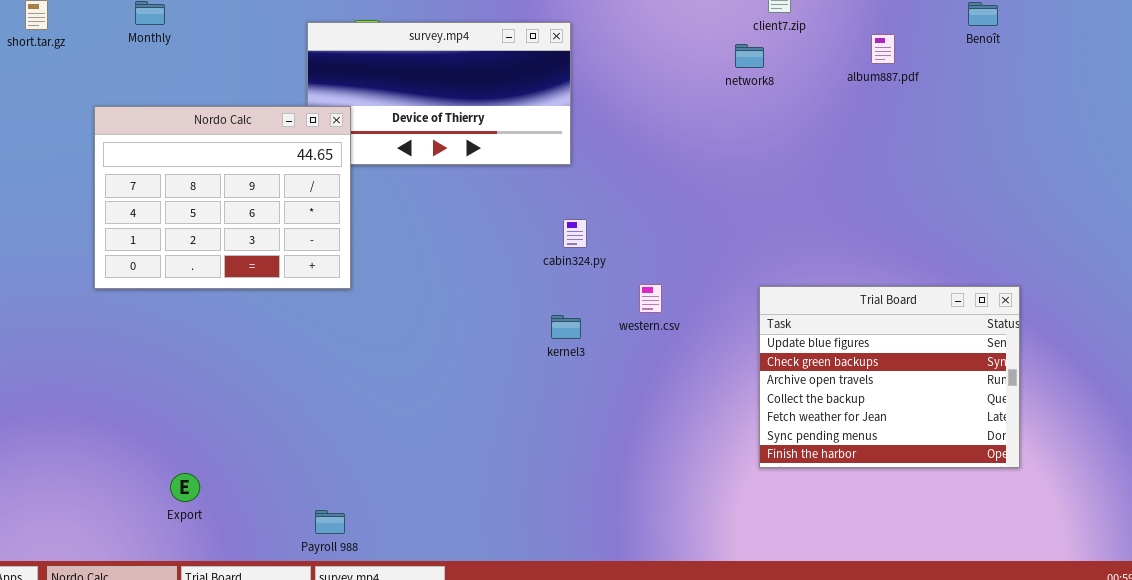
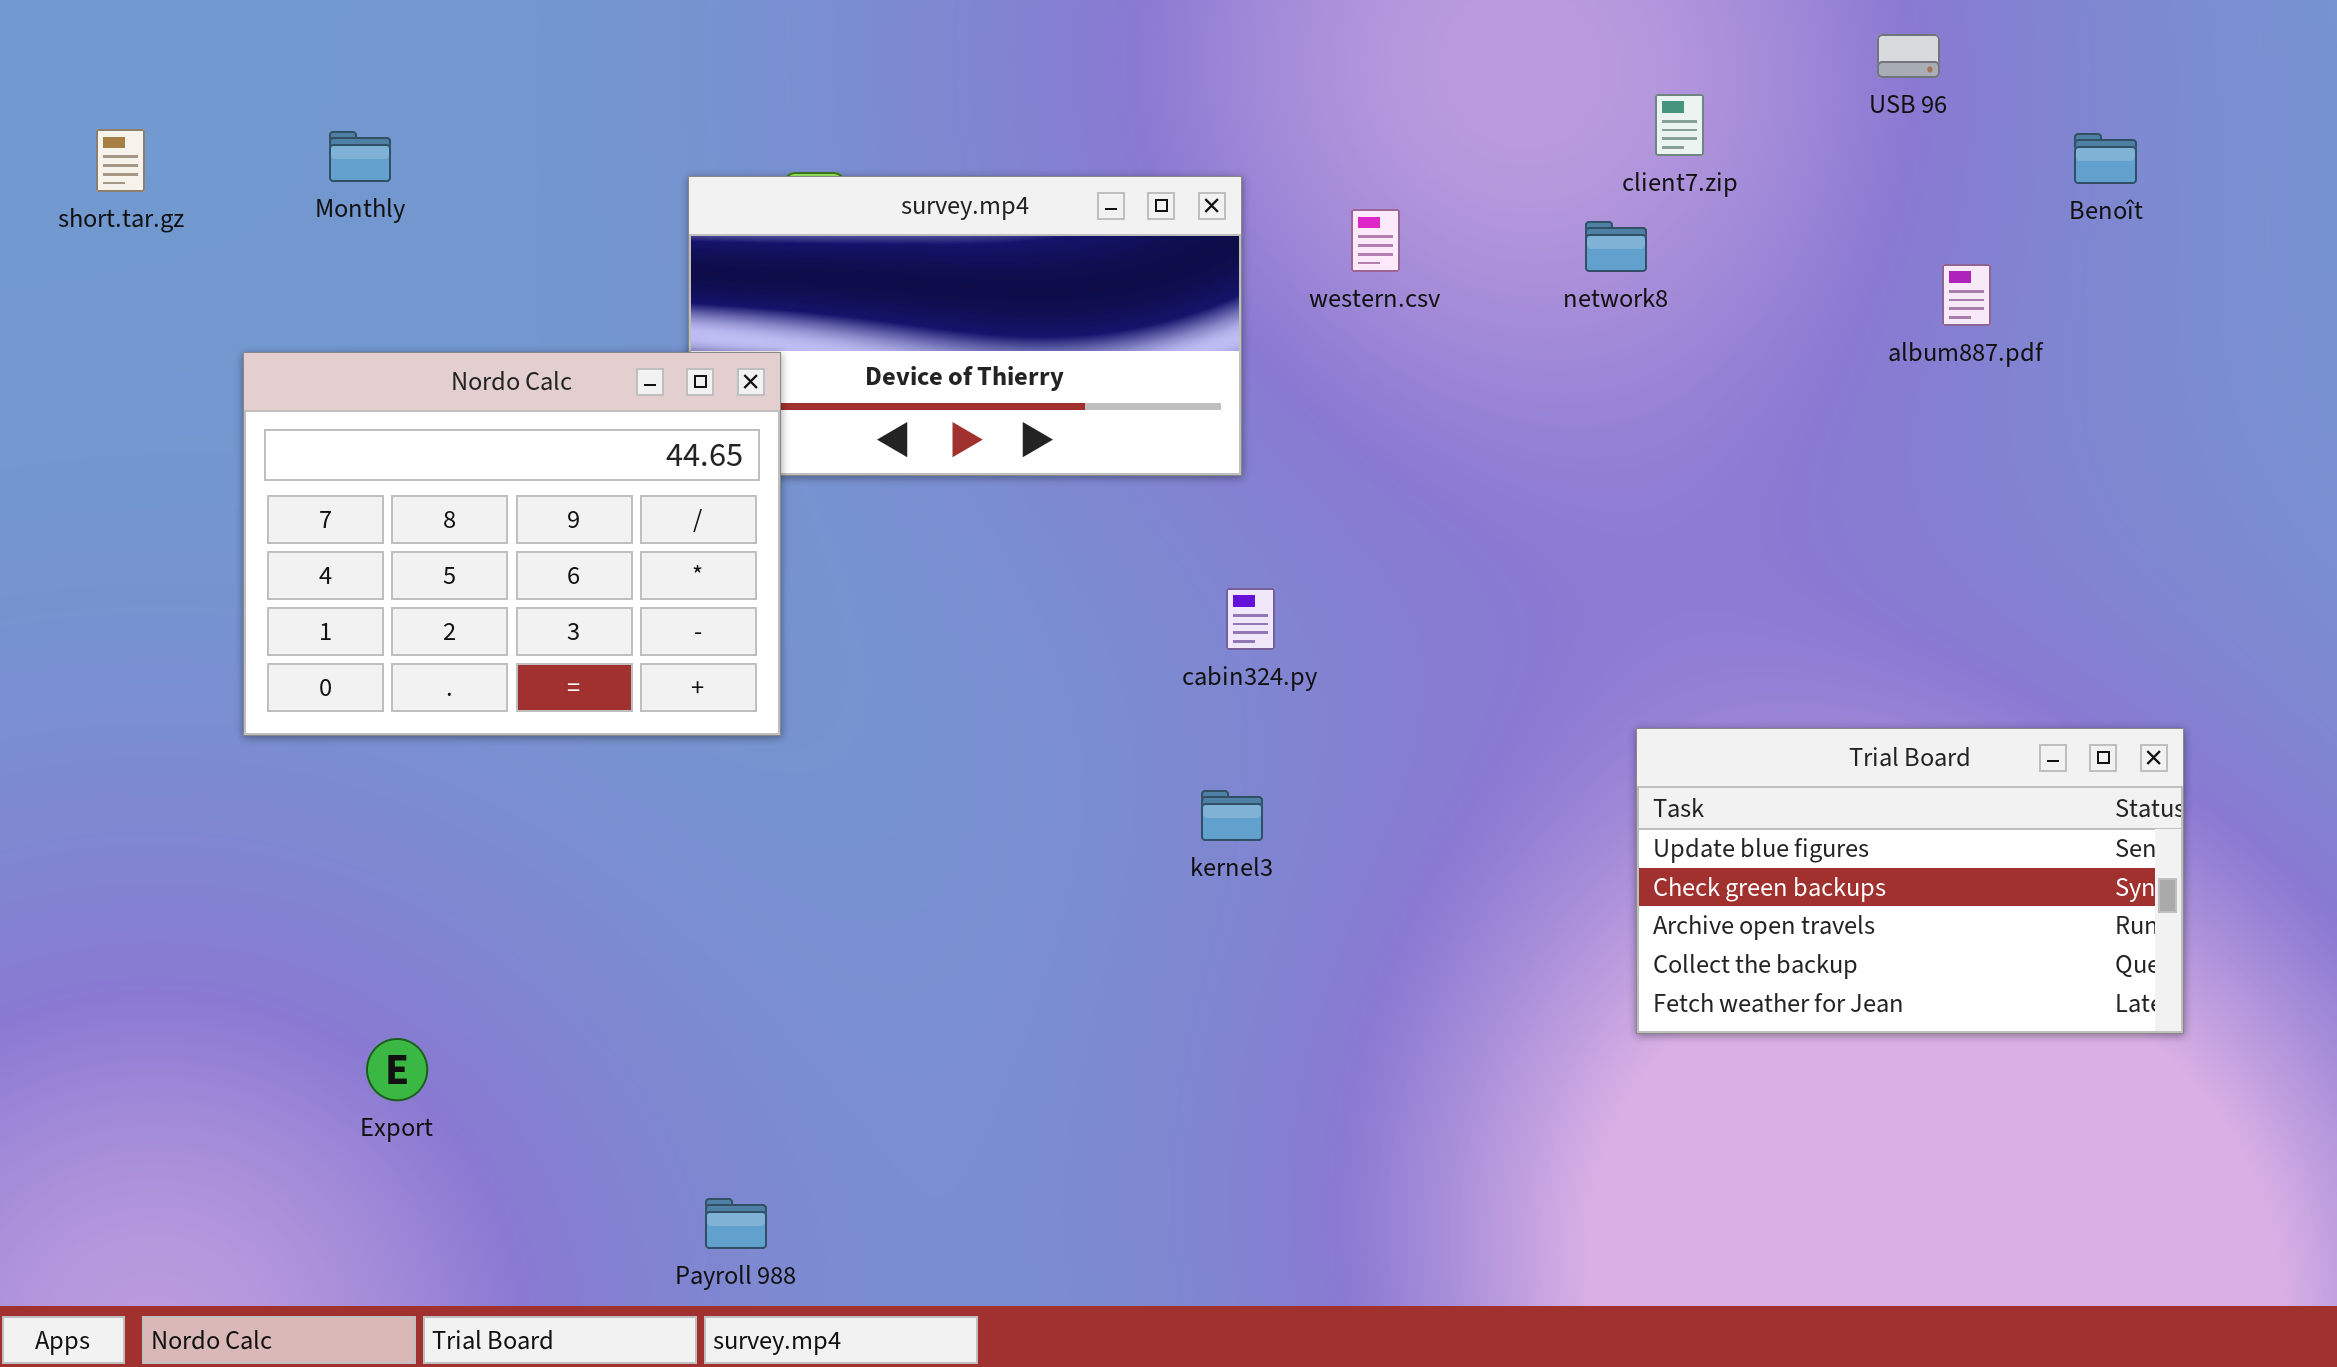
album887.pdf: [871,34,895,64] -> [1942,264,1991,326], moved
western.csv: [639,284,662,313] -> [1351,209,1400,272], moved
Trial Board: [759,286,1020,468] -> [1636,728,2184,1034], resized
Export: [170,473,200,502] -> [366,1038,428,1101], moved

